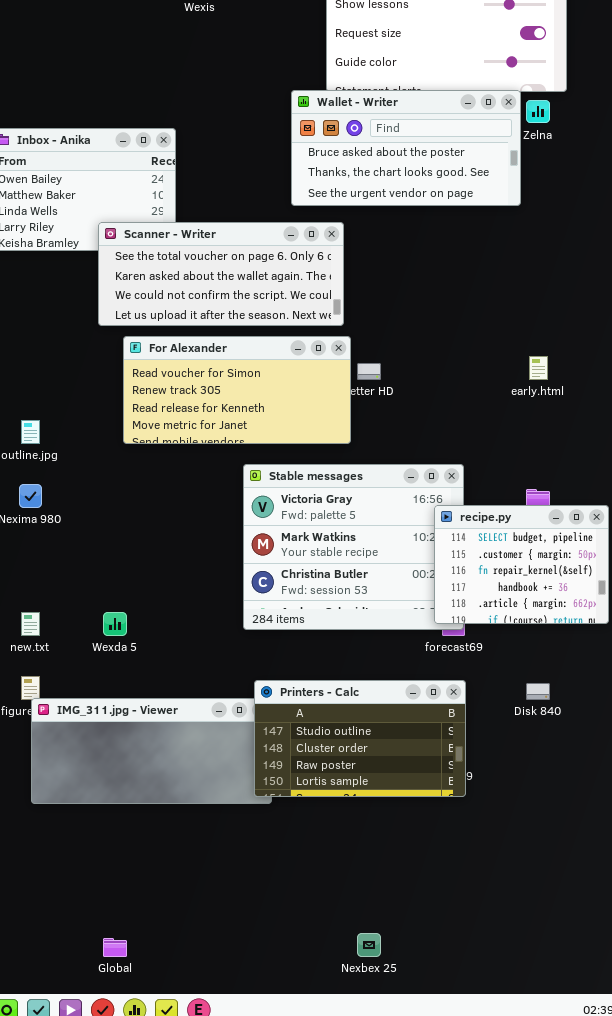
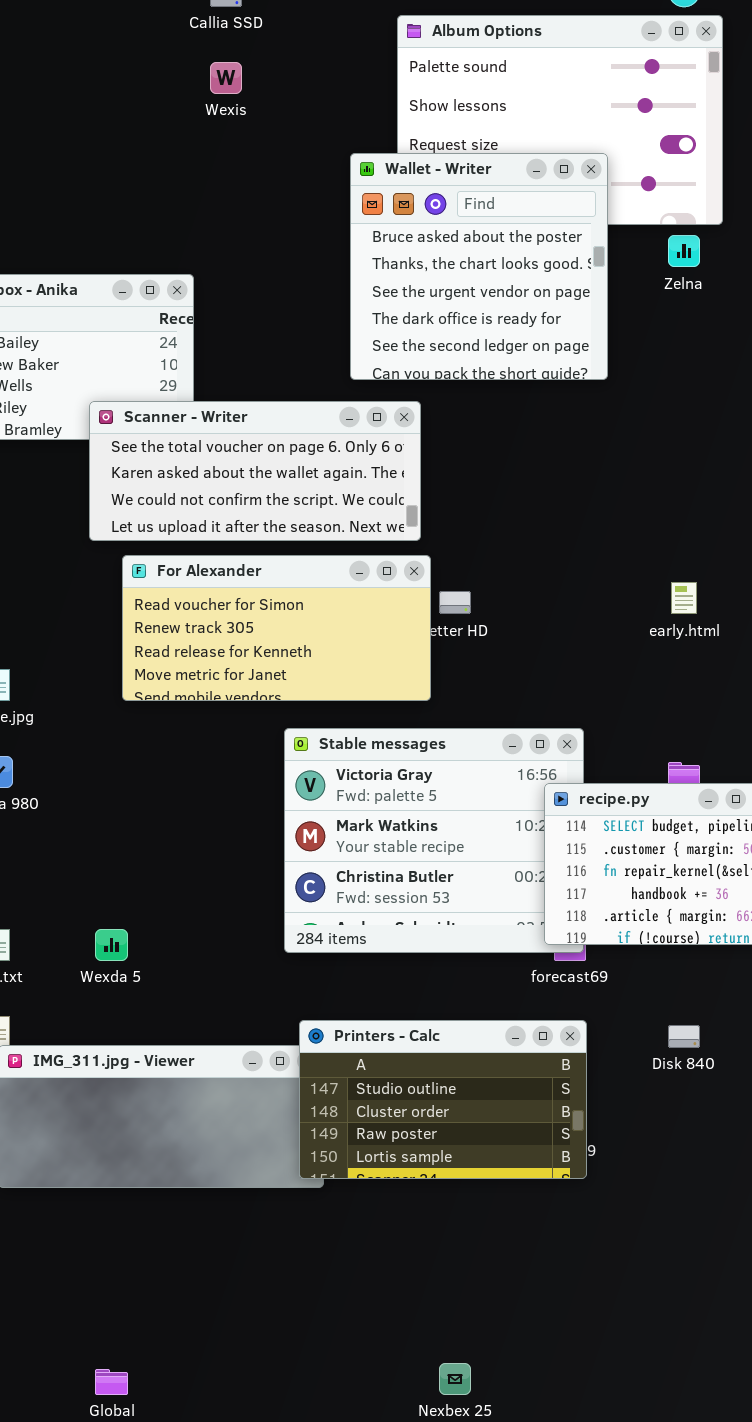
Wallet - Writer: [291,90,521,206] -> [350,153,608,380], resized

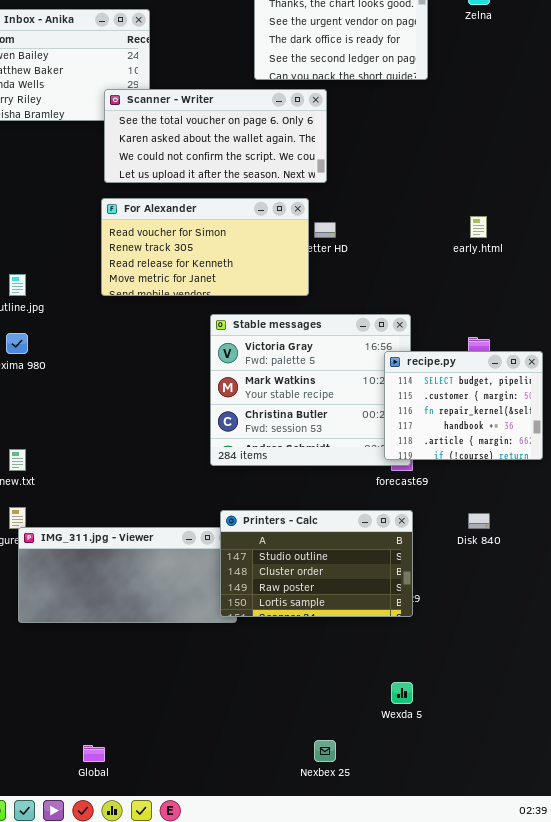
Scanner - Writer: [89,401,421,541] -> [104,89,327,183], moved
Wexda 5: [95,929,128,961] -> [391,682,413,704], moved

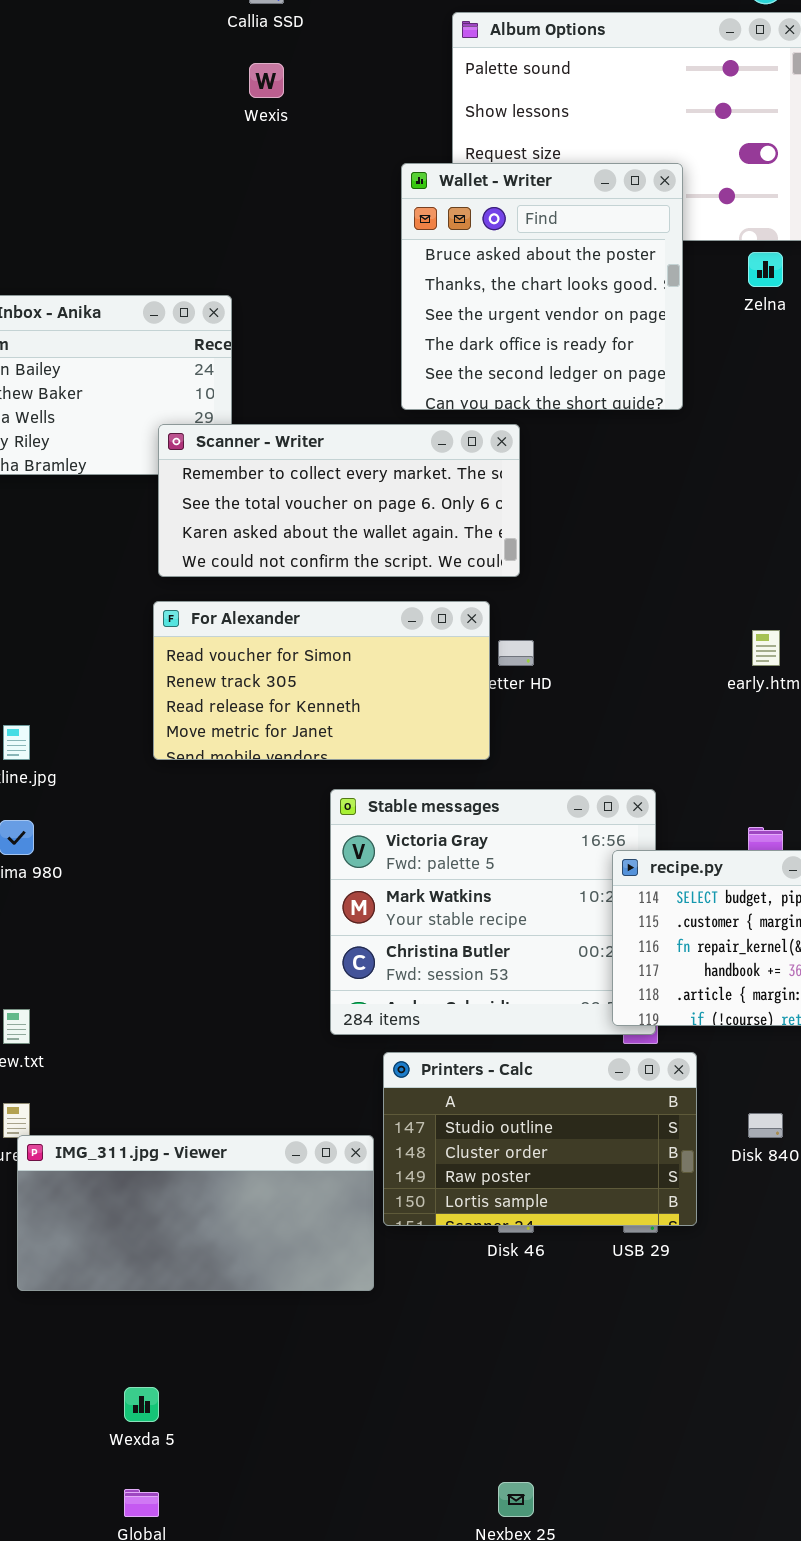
Scanner - Writer: [104,89,327,183] -> [158,424,520,577], scrolled up 1 row
Printers - Calc: [220,510,413,617] -> [383,1052,697,1226], moved
Wexda 5: [391,682,413,704] -> [124,1387,159,1422], moved

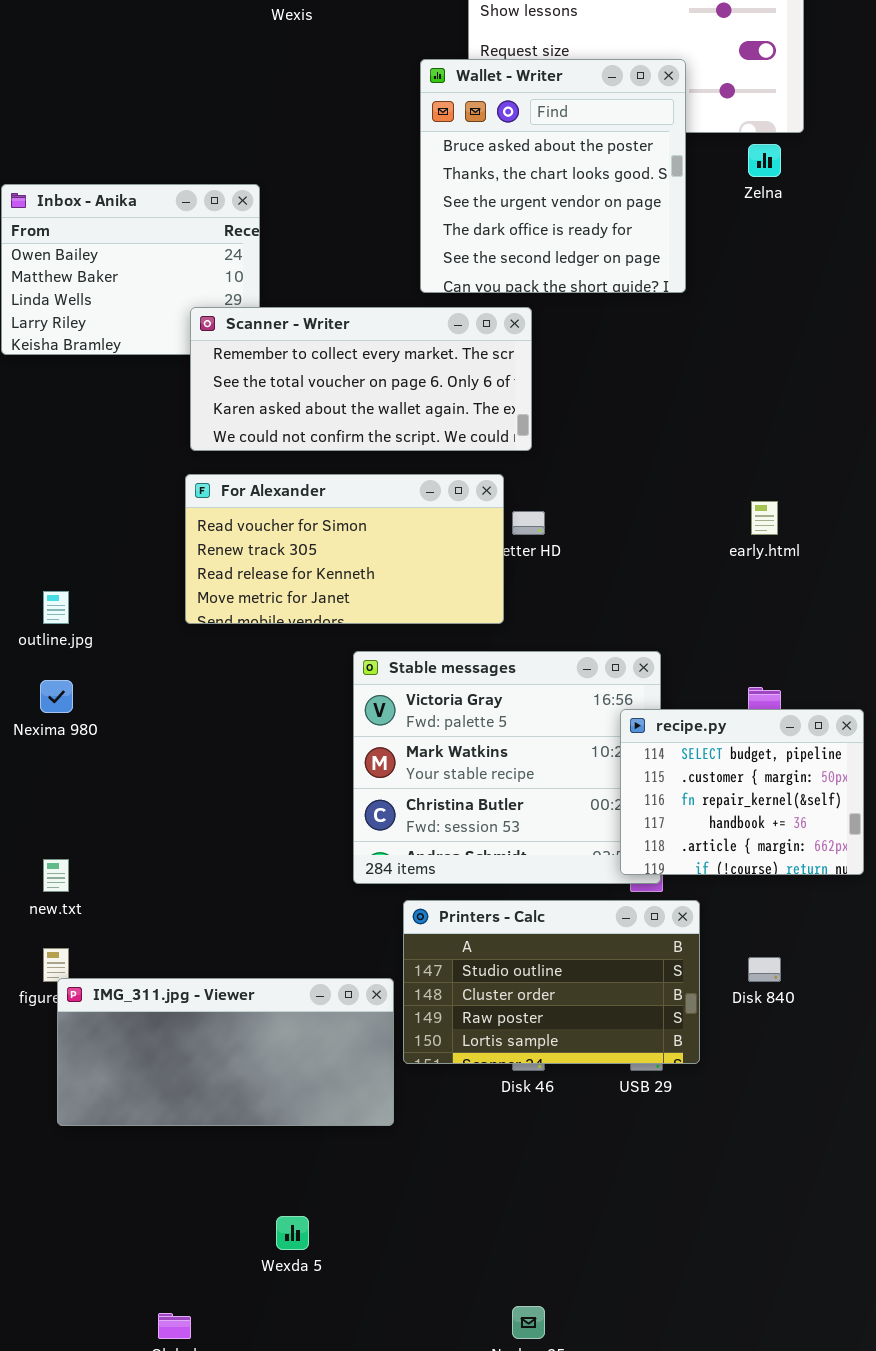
Wexda 5: [124,1387,159,1422] -> [276,1216,309,1250], moved

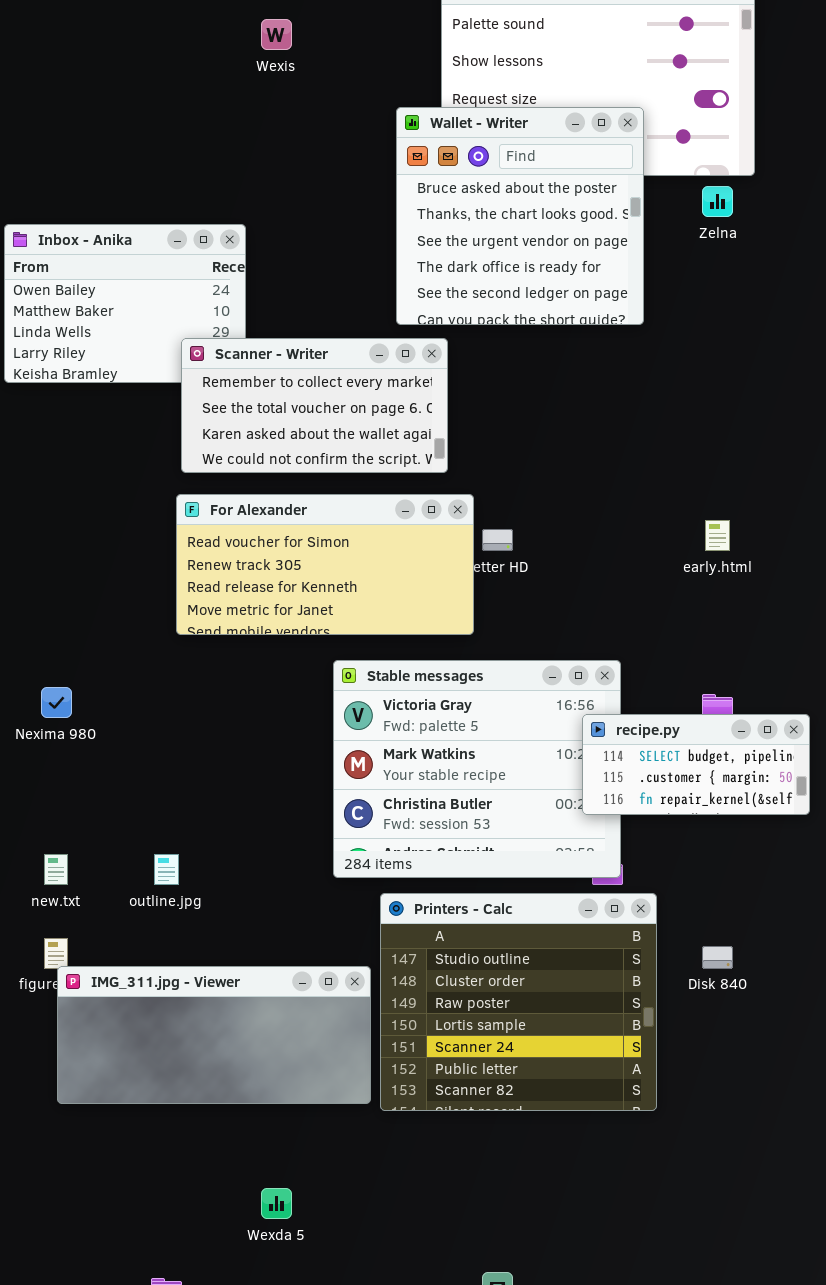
Scanner - Writer: [190,307,532,451] -> [181,338,448,473], resized
outline.jpg: [43,591,69,624] -> [154,854,179,885], moved
recipe.py: [620,709,864,875] -> [582,714,810,815], resized
Printers - Calc: [403,900,700,1064] -> [380,893,657,1111], resized

